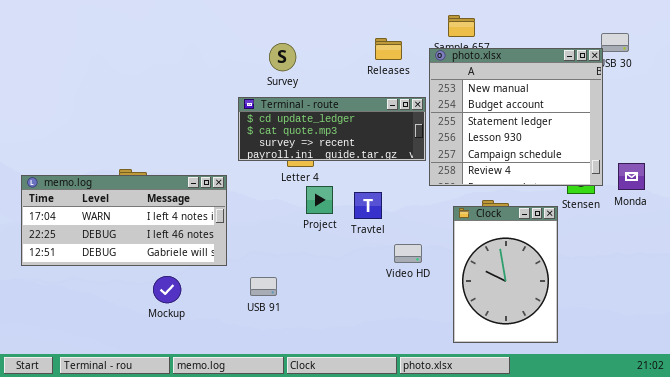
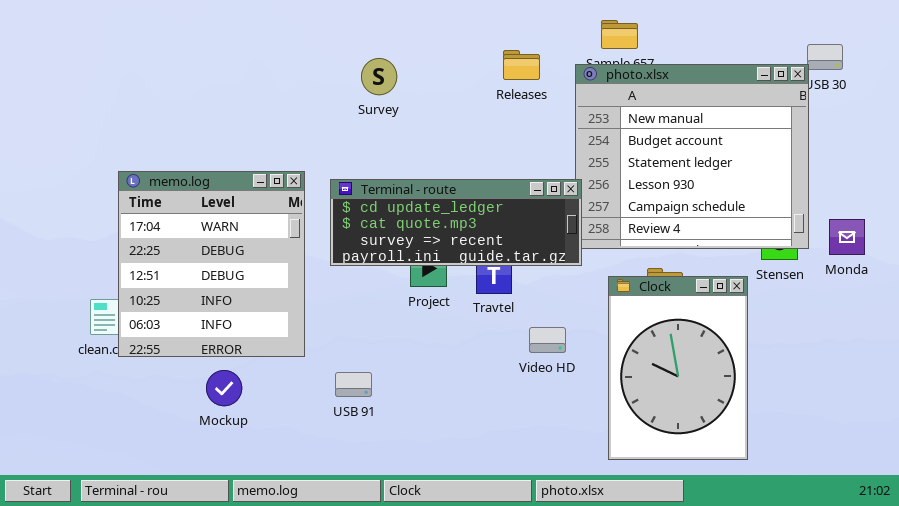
Terminal - route: [238,97,426,161] -> [330,179,582,266], moved
memo.log: [21,175,227,266] -> [118,171,305,357], resized

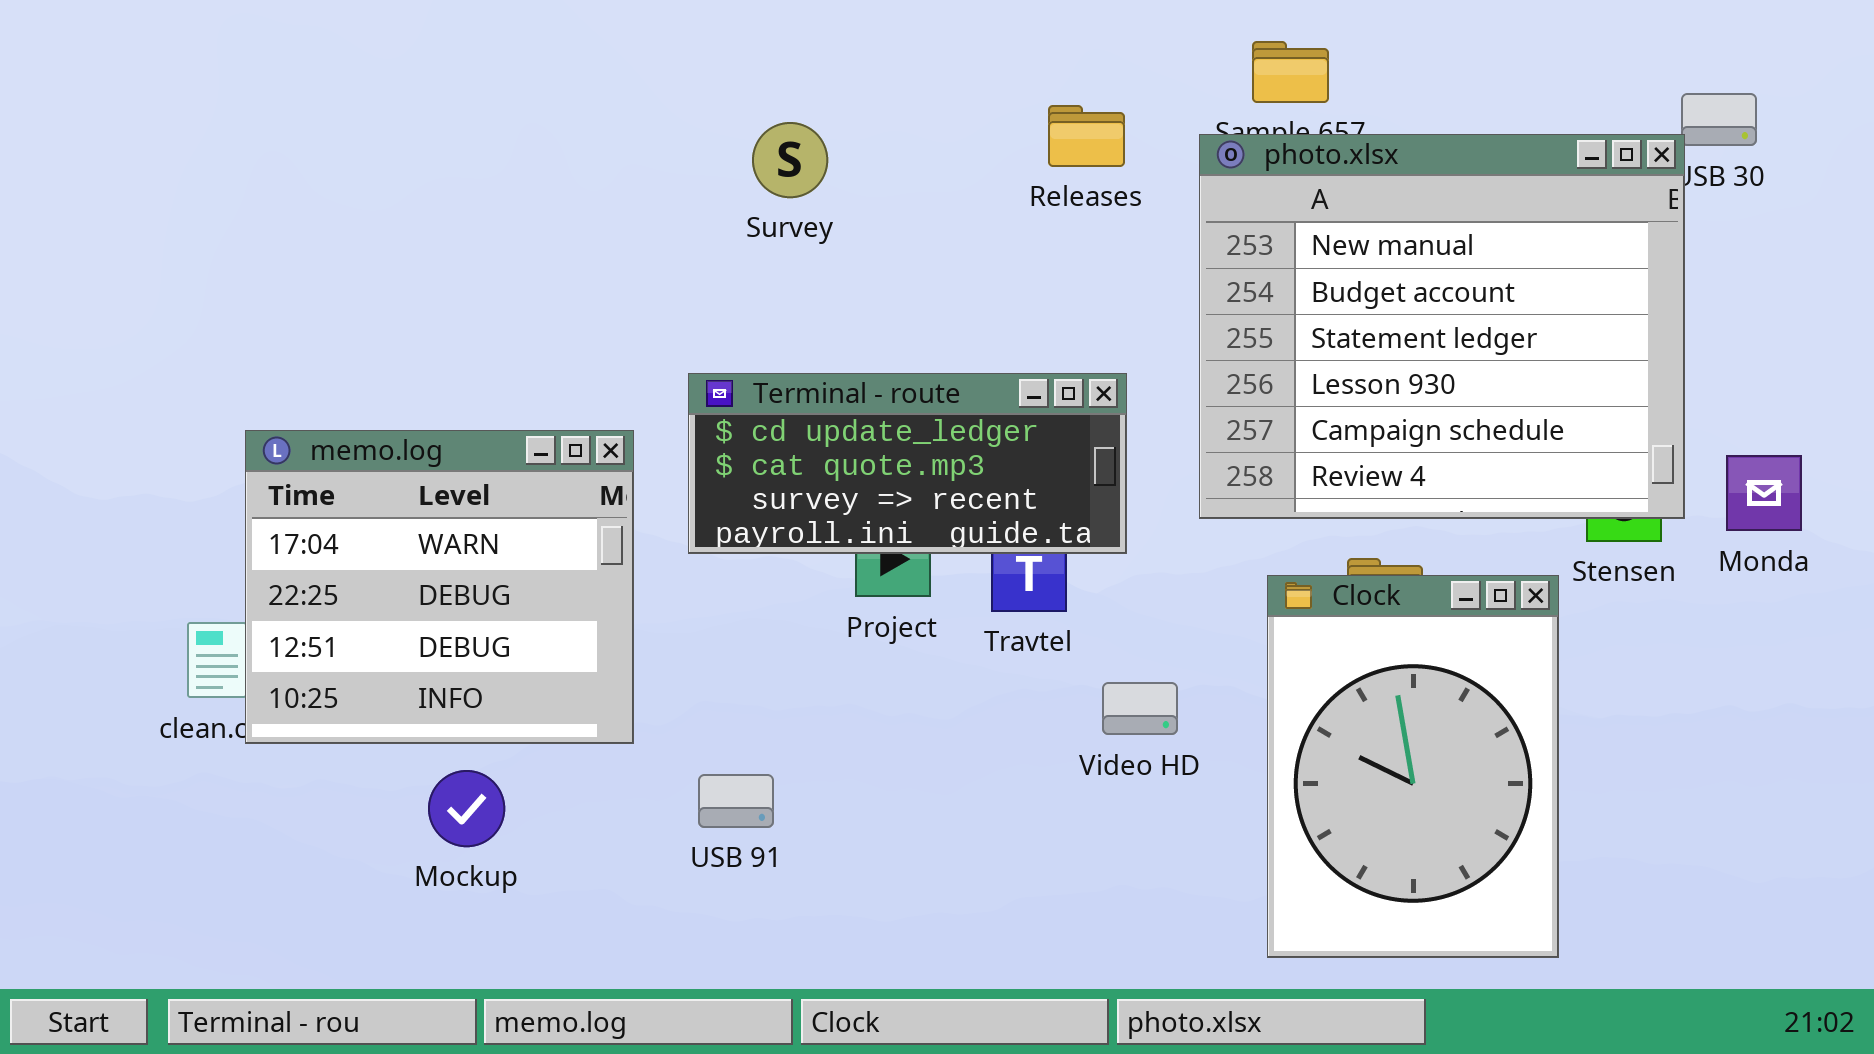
memo.log: [118,171,305,357] -> [245,430,634,744], resized
Terminal - route: [330,179,582,266] -> [688,373,1127,554], resized

